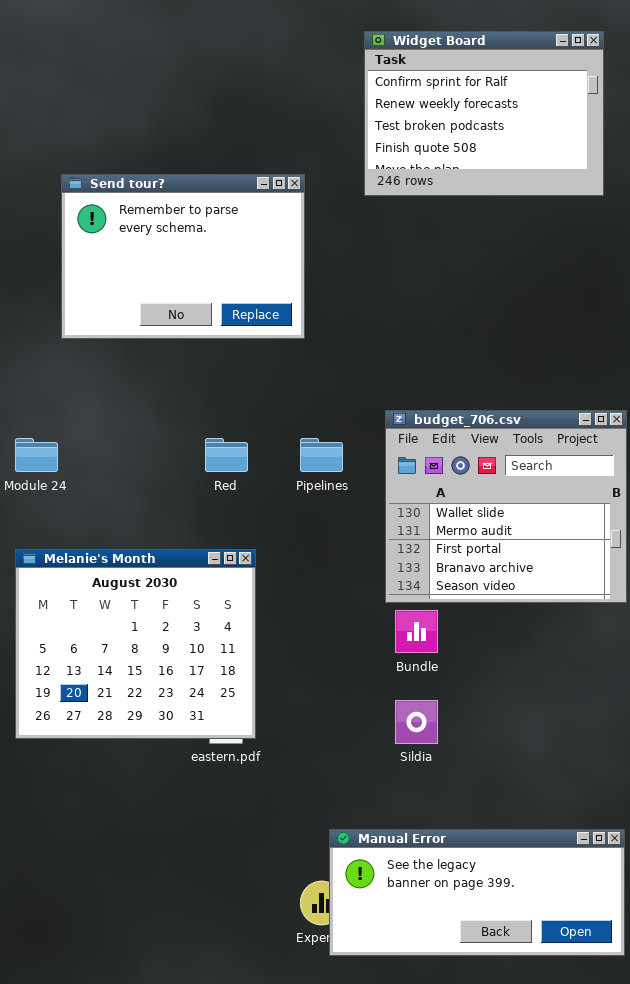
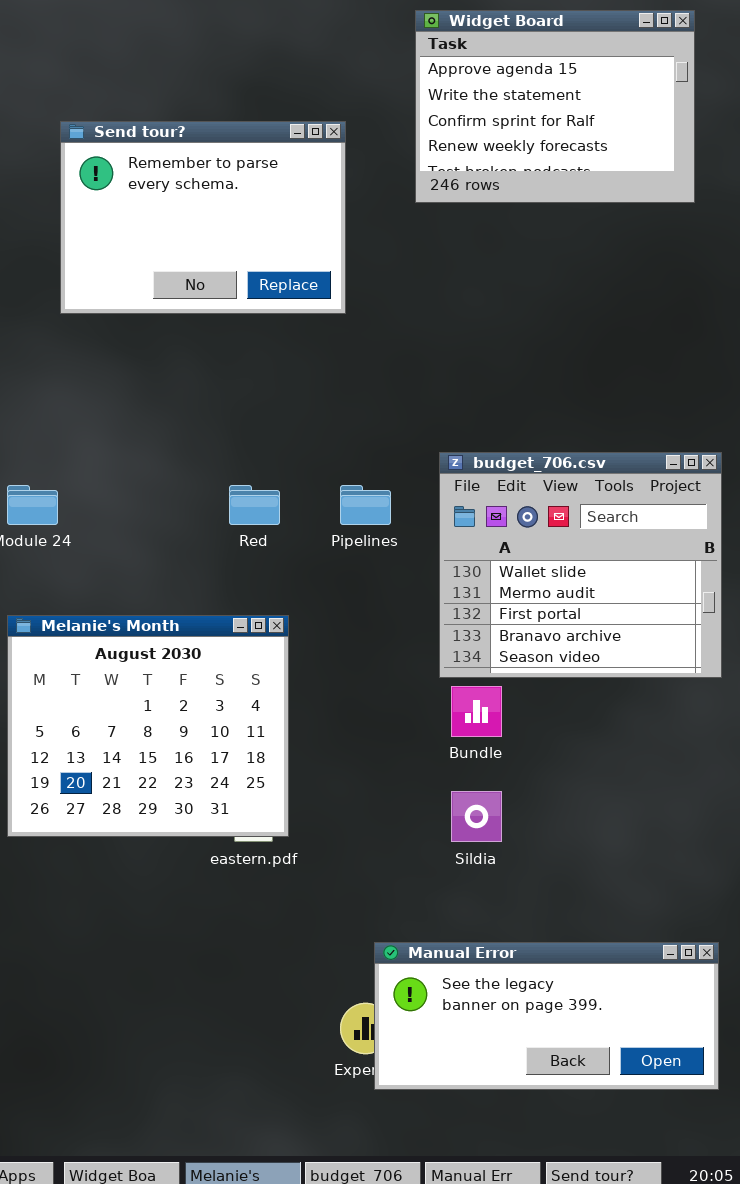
Widget Board: [364,31,604,196] -> [415,10,695,203], scrolled up 2 rows
Send tour?: [61,174,305,339] -> [60,121,346,314], moved

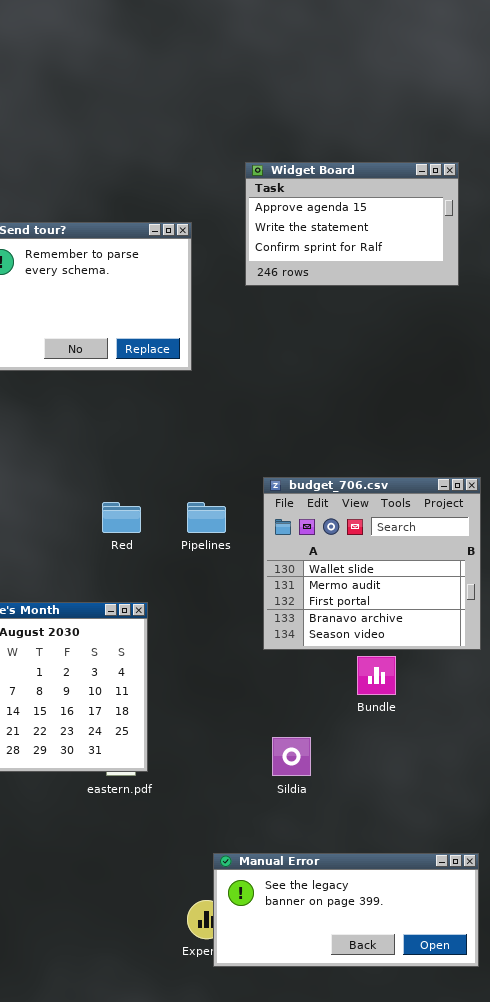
Widget Board: [415,10,695,203] -> [245,162,459,286], resized
Bundle: [451,686,502,737] -> [357,656,396,695], moved

